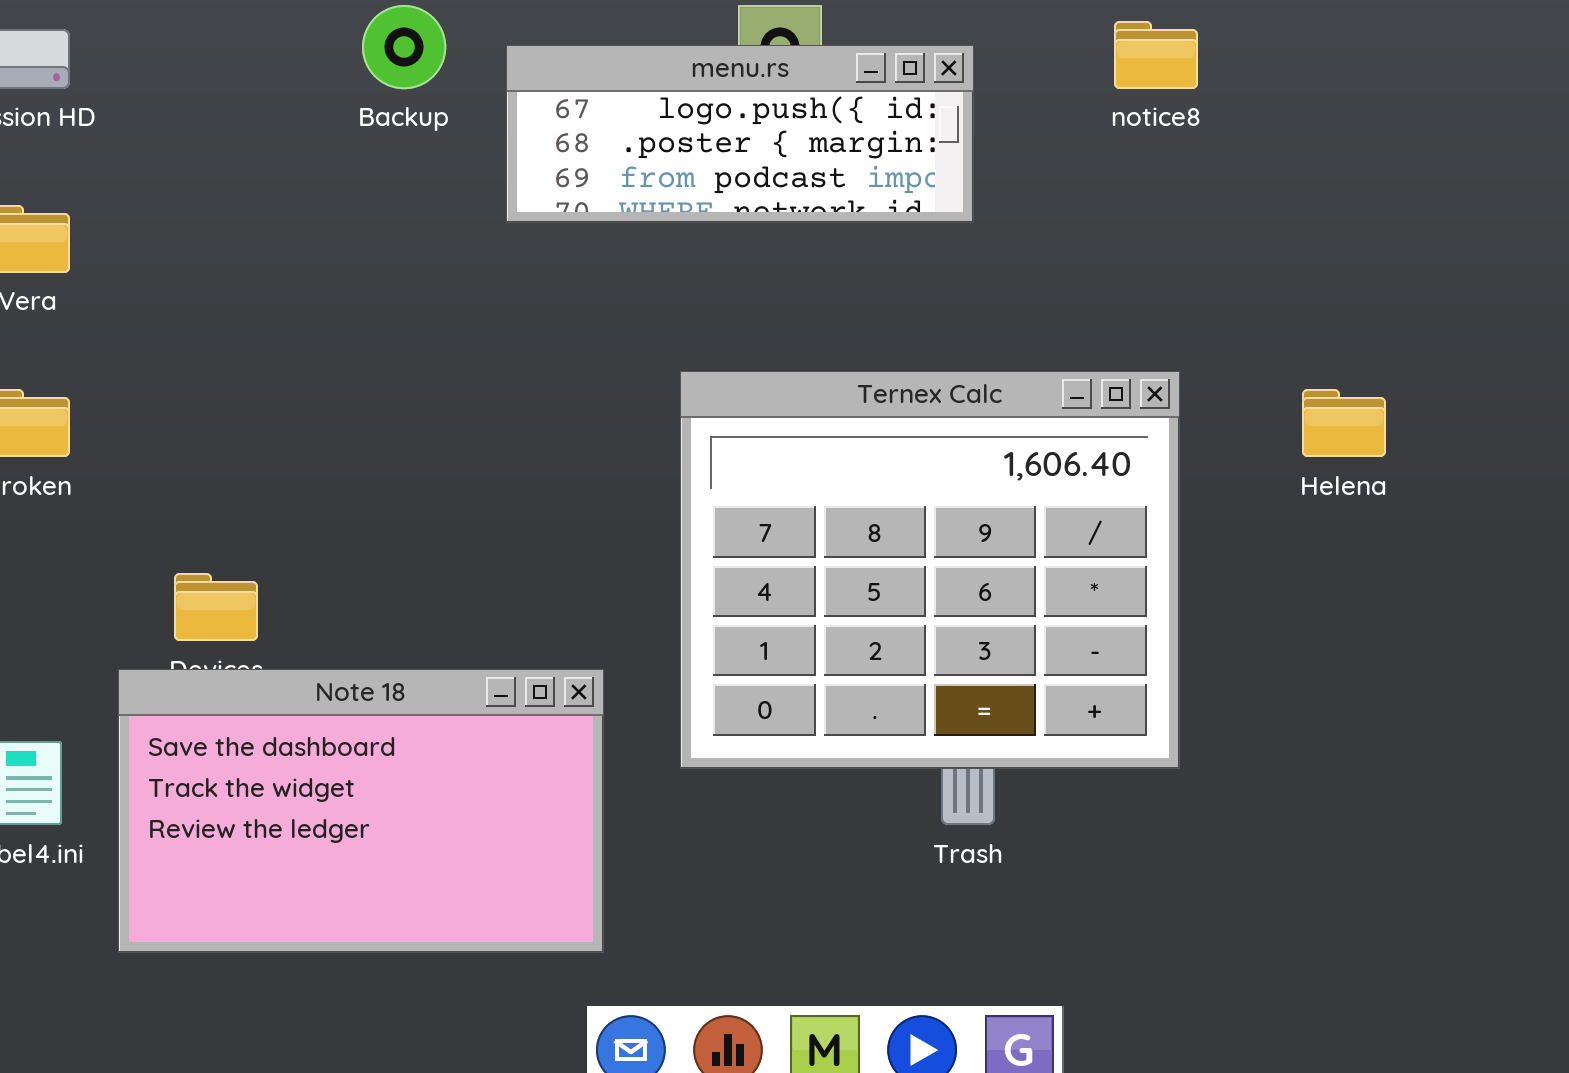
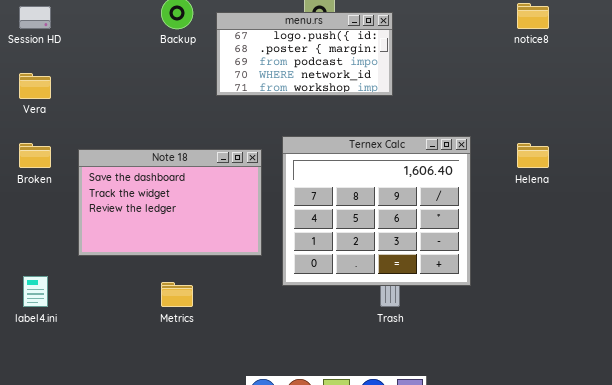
notice8: [1114,21,1198,89] -> [517,3,549,29], moved
menu.rs: [506,45,974,223] -> [216,12,393,96], resized
Note 18: [118,669,604,953] -> [78,149,262,256], moved

